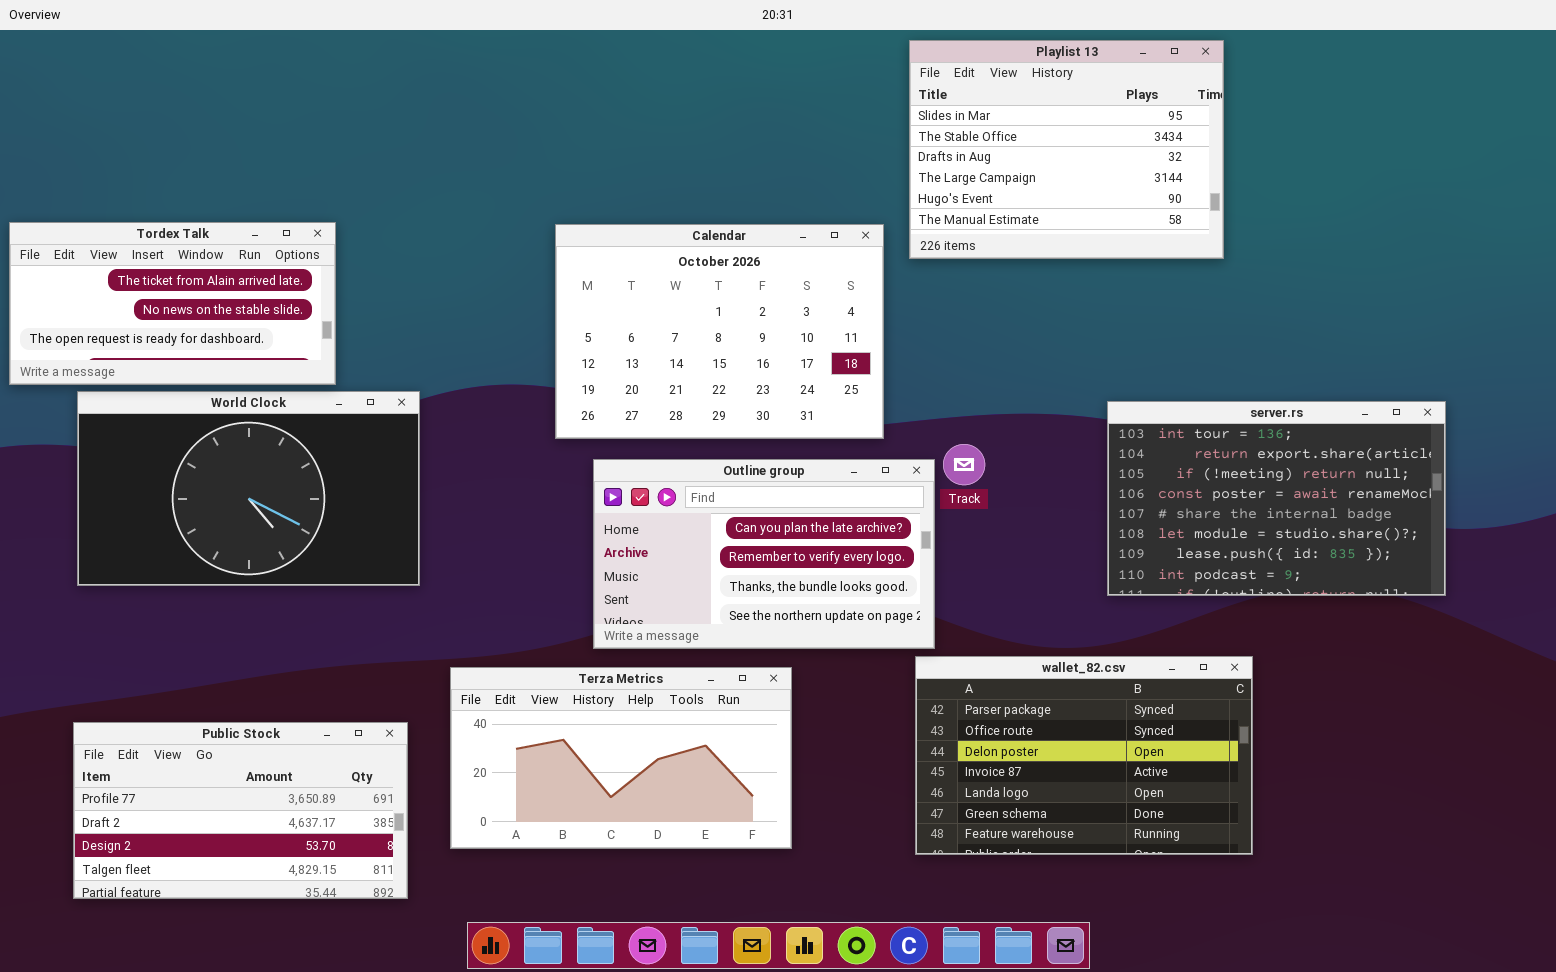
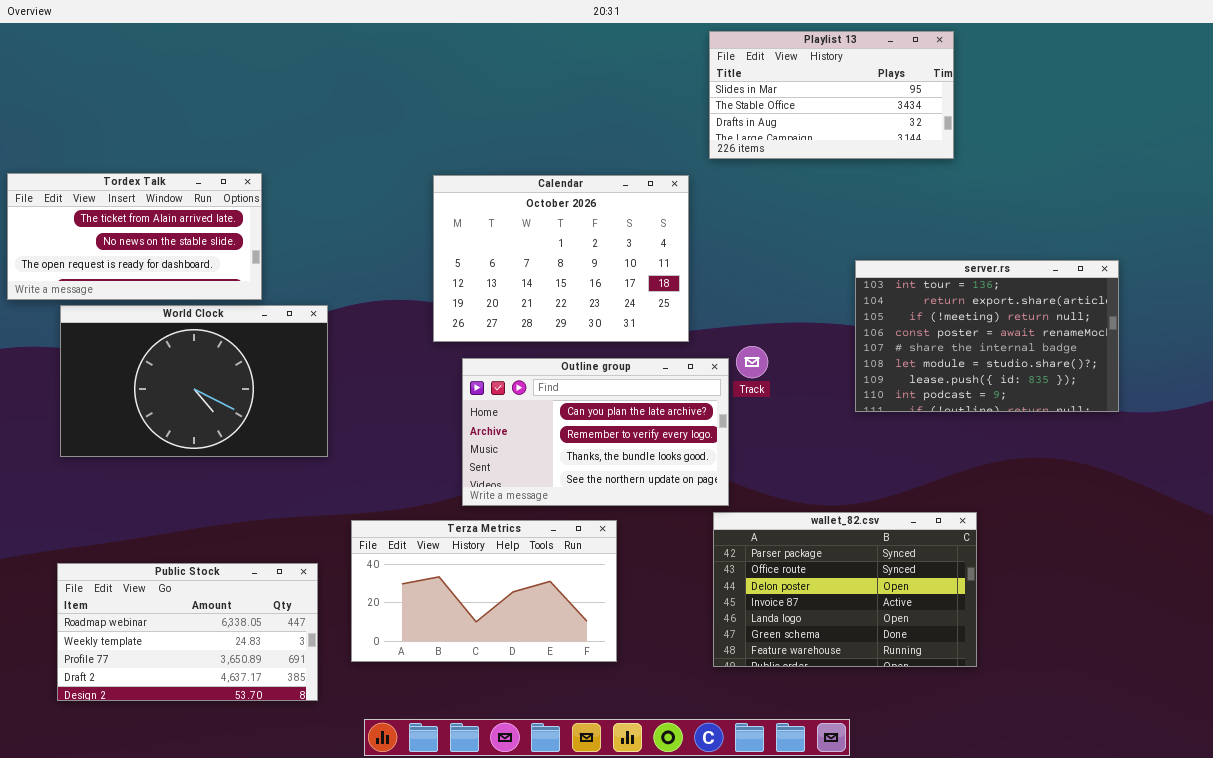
Playlist 13: [909,40,1224,259] -> [709,31,954,159], resized
server.rs: [1107,401,1446,596] -> [855,260,1119,412], moved
Public Stock: [73,722,408,899] -> [57,563,318,701], scrolled up 2 rows

